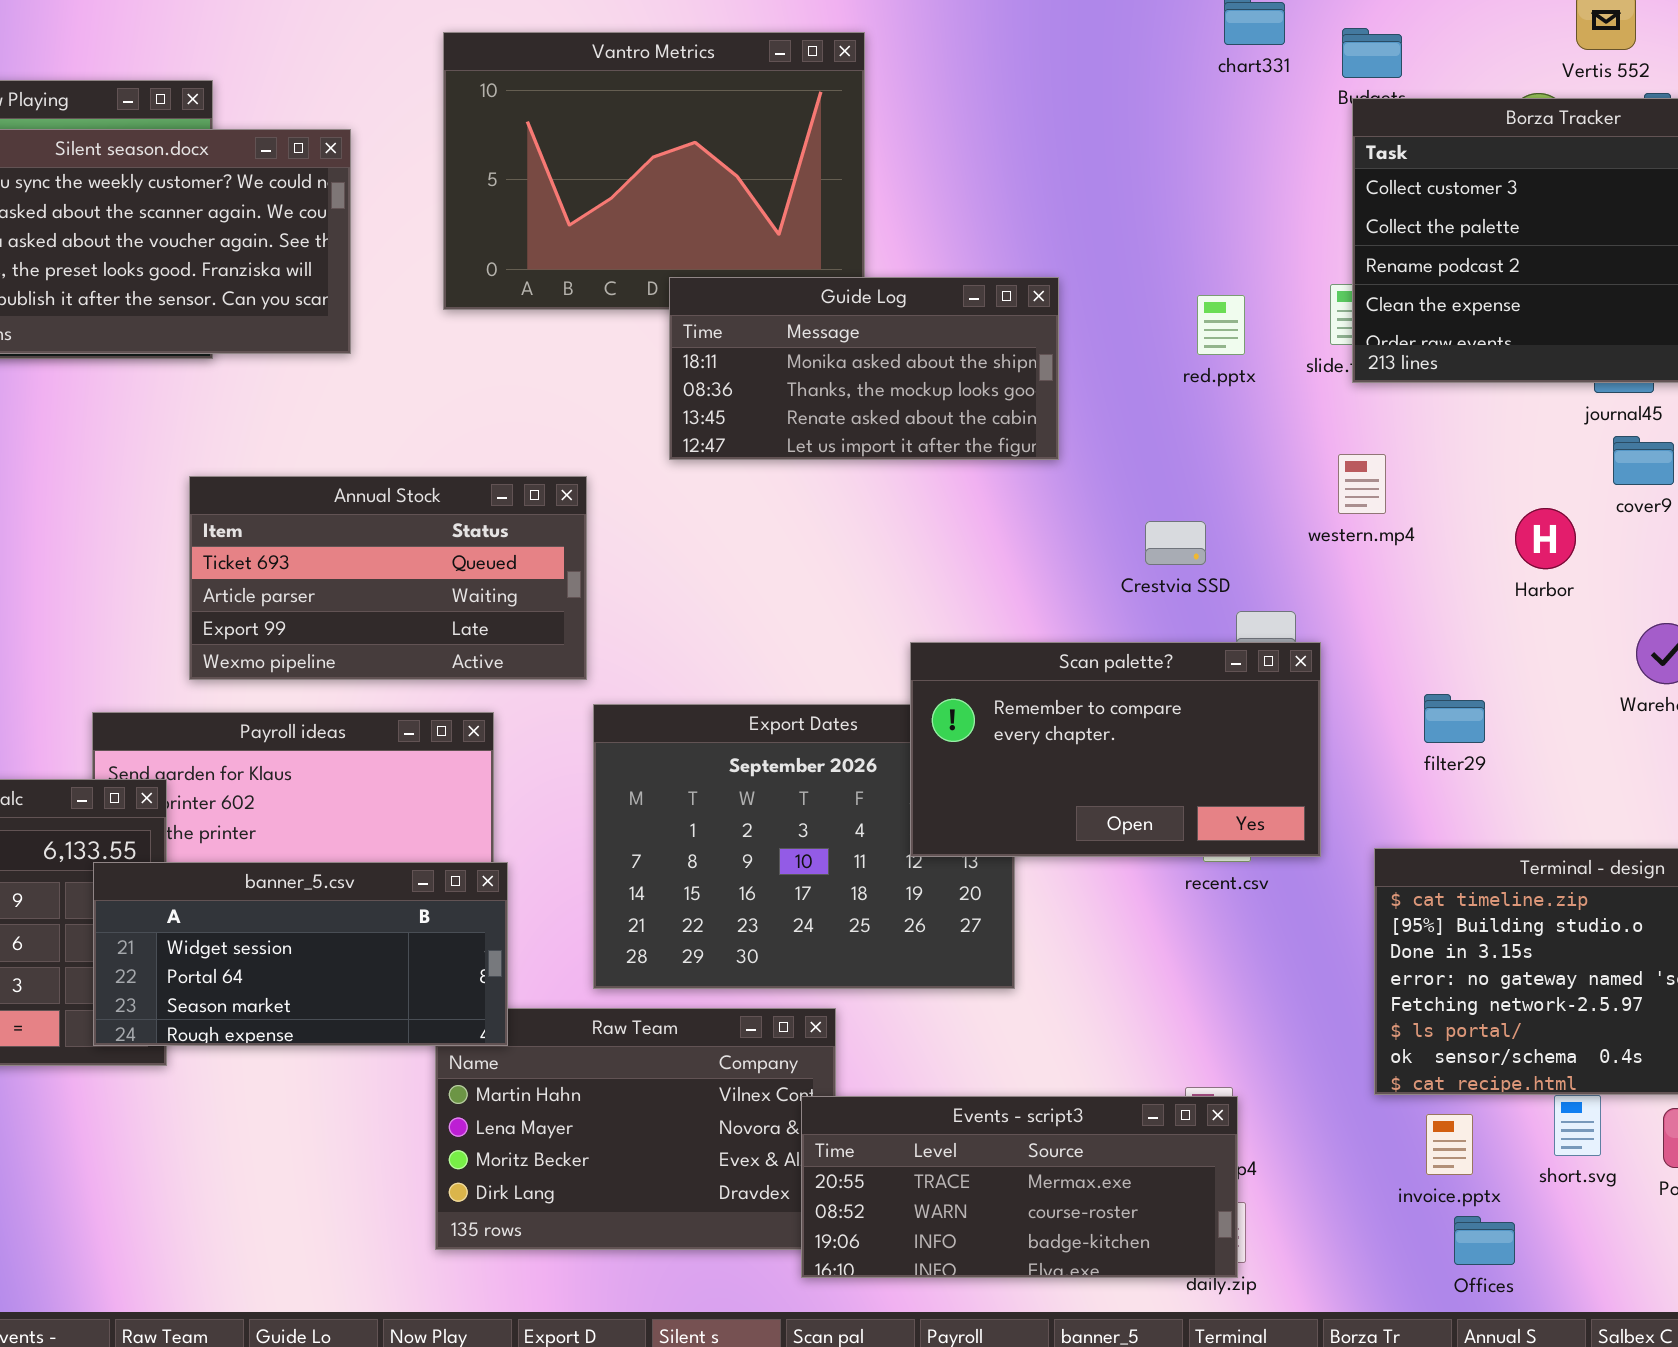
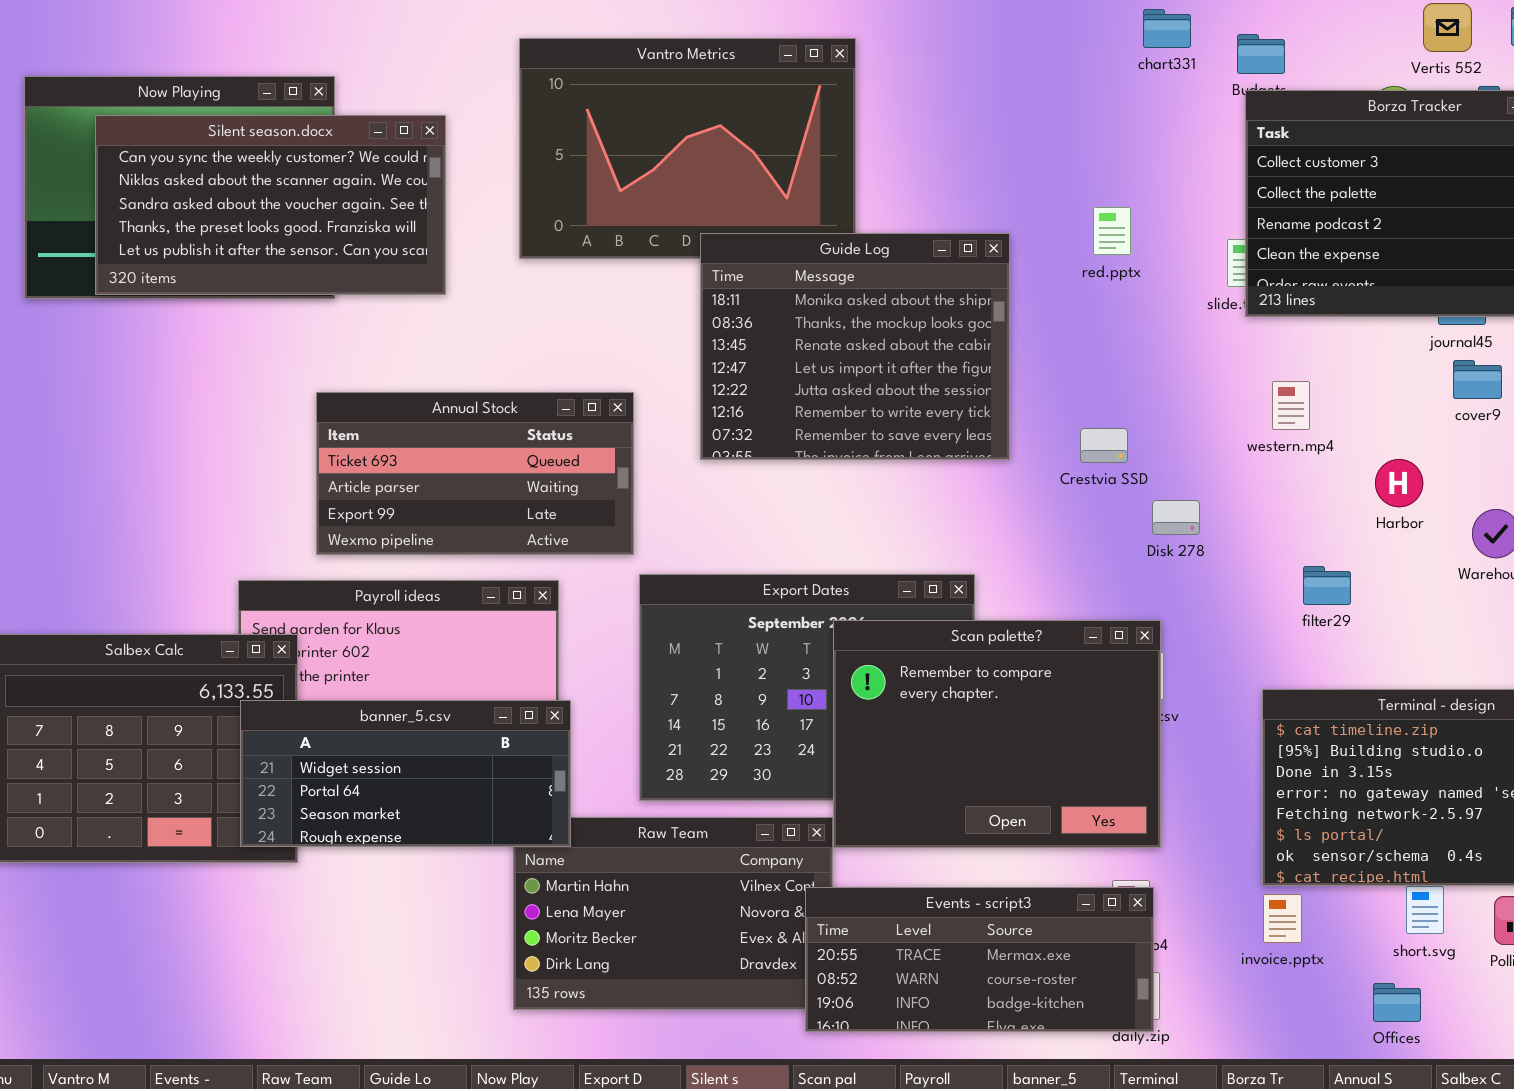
Guide Log: [669,277,1059,460] -> [700,233,1010,460], resized
red.pptx: [1197,295,1245,355] -> [1093,207,1131,255], moved
western.mp4: [1338,454,1386,514] -> [1272,381,1310,430], moved
Harbor: [1515,508,1576,569] -> [1375,459,1423,507], moved
Scan palette?: [910,642,1321,857] -> [833,620,1161,848], moved, resized
invoice.pptx: [1426,1114,1473,1175] -> [1263,894,1302,943], moved
Offices: [1454,1216,1515,1265] -> [1373,983,1421,1022], moved

